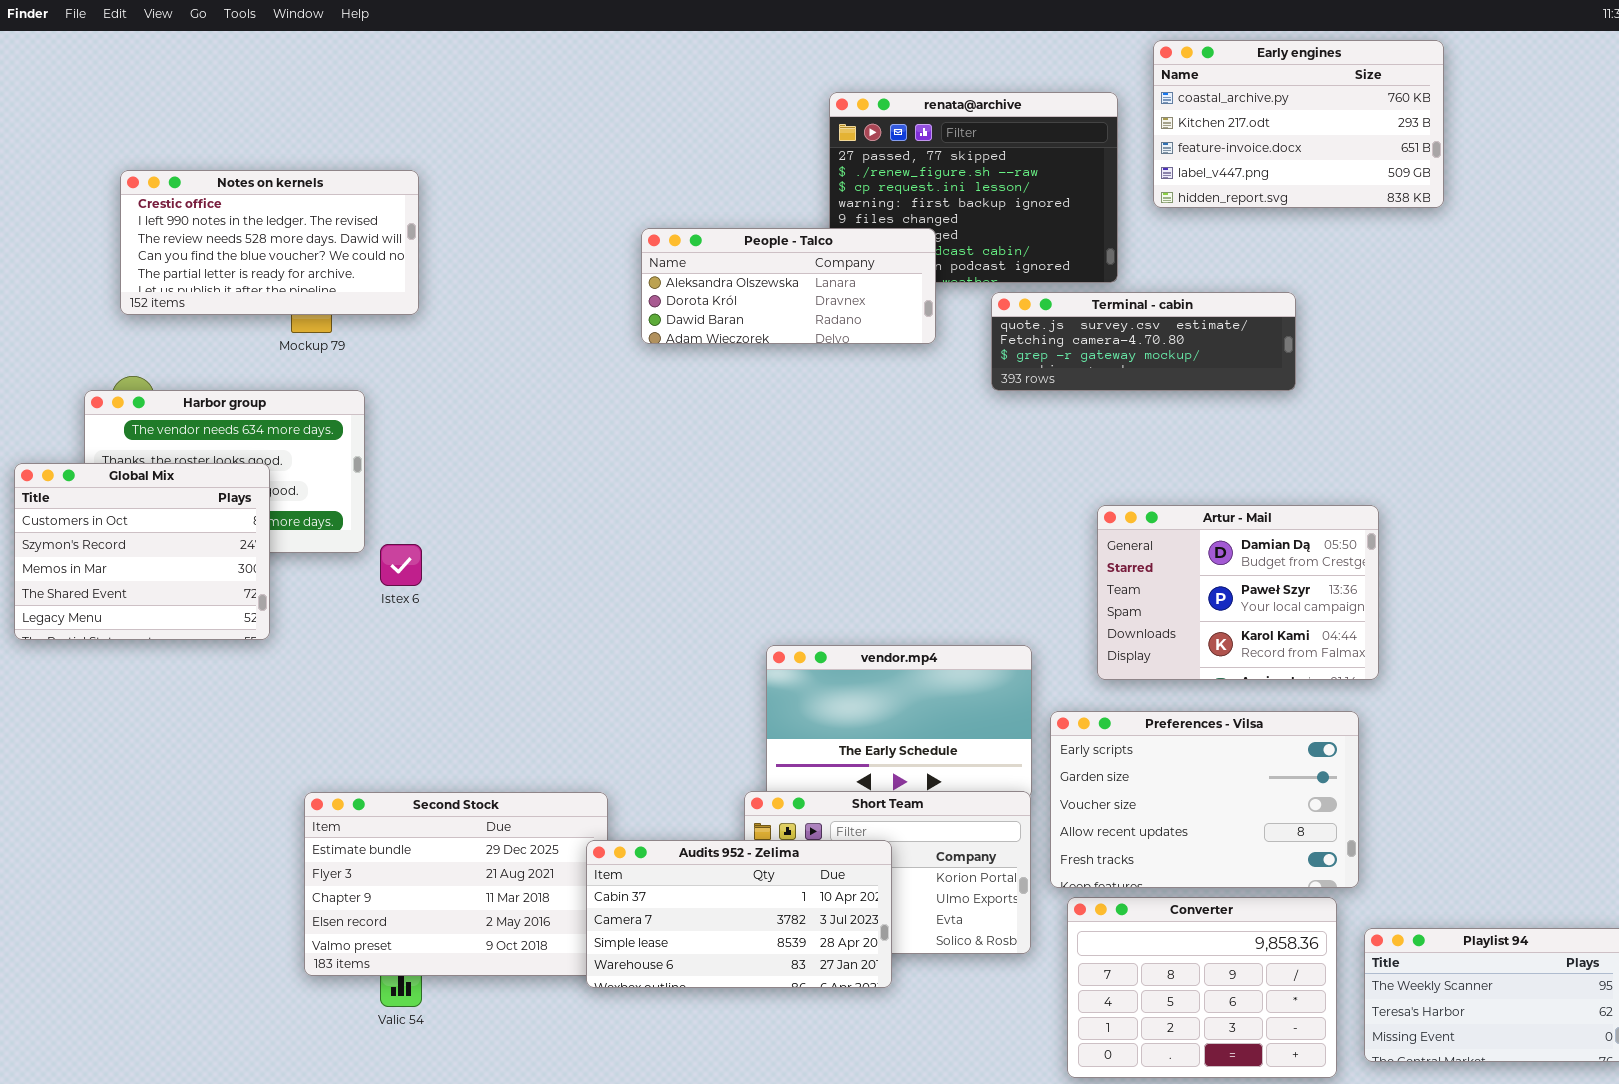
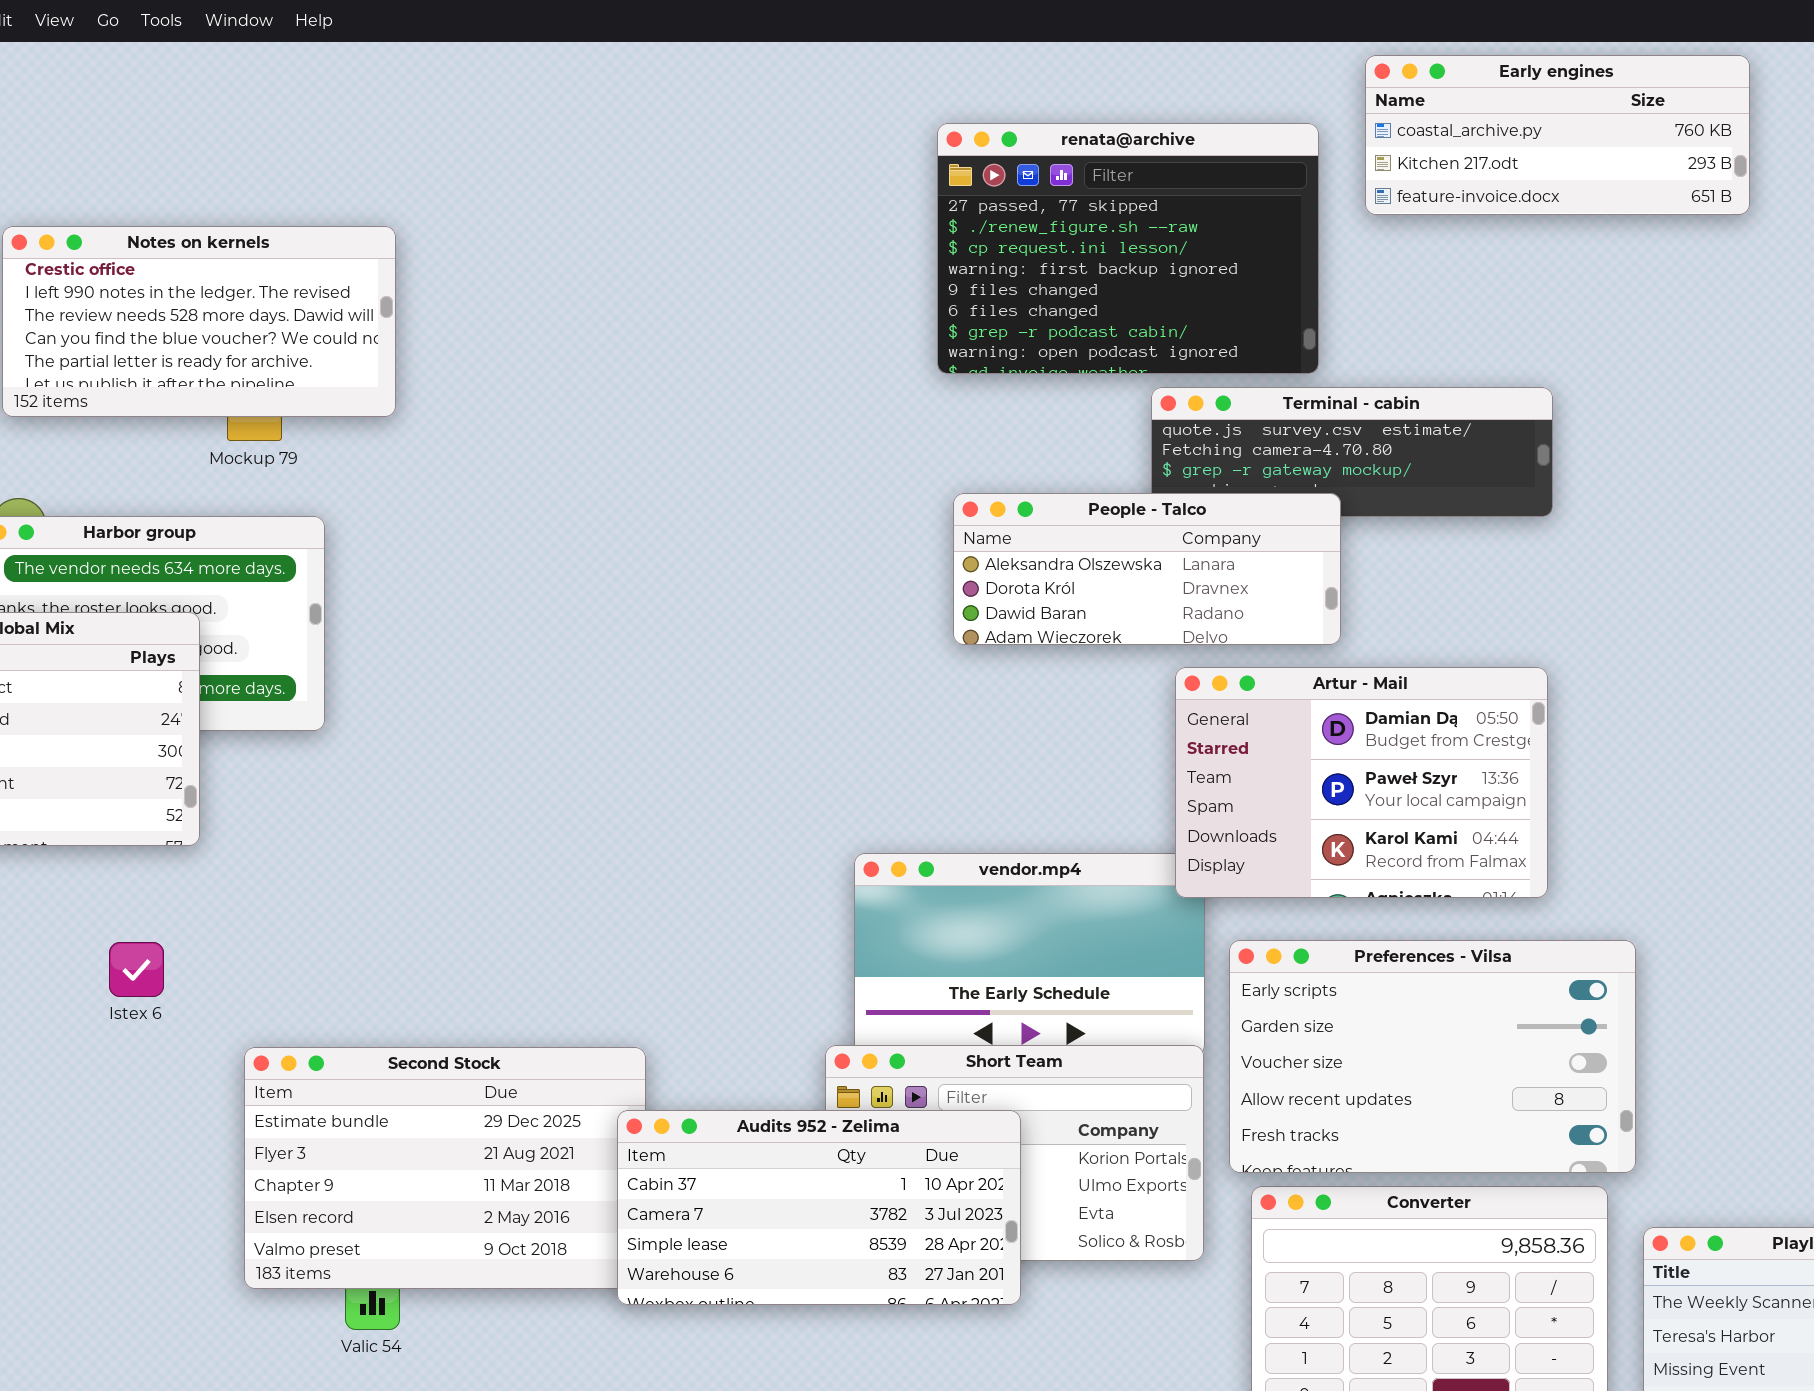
Early engines: [1153,40,1444,208] -> [1365,55,1750,215], resized
People - Talco: [641,228,936,344] -> [953,493,1341,645], moved
Artur - Mail: [1097,505,1379,680] -> [1175,667,1548,898], moved
Istex 6: [380,544,422,586] -> [109,942,164,997], moved

